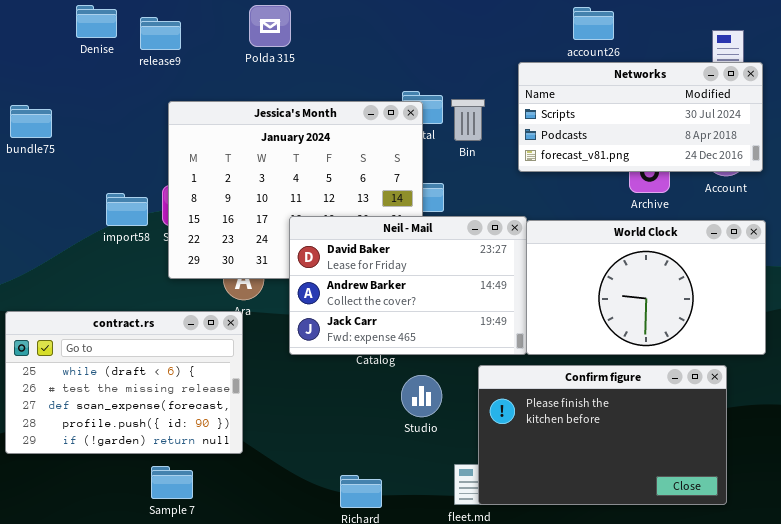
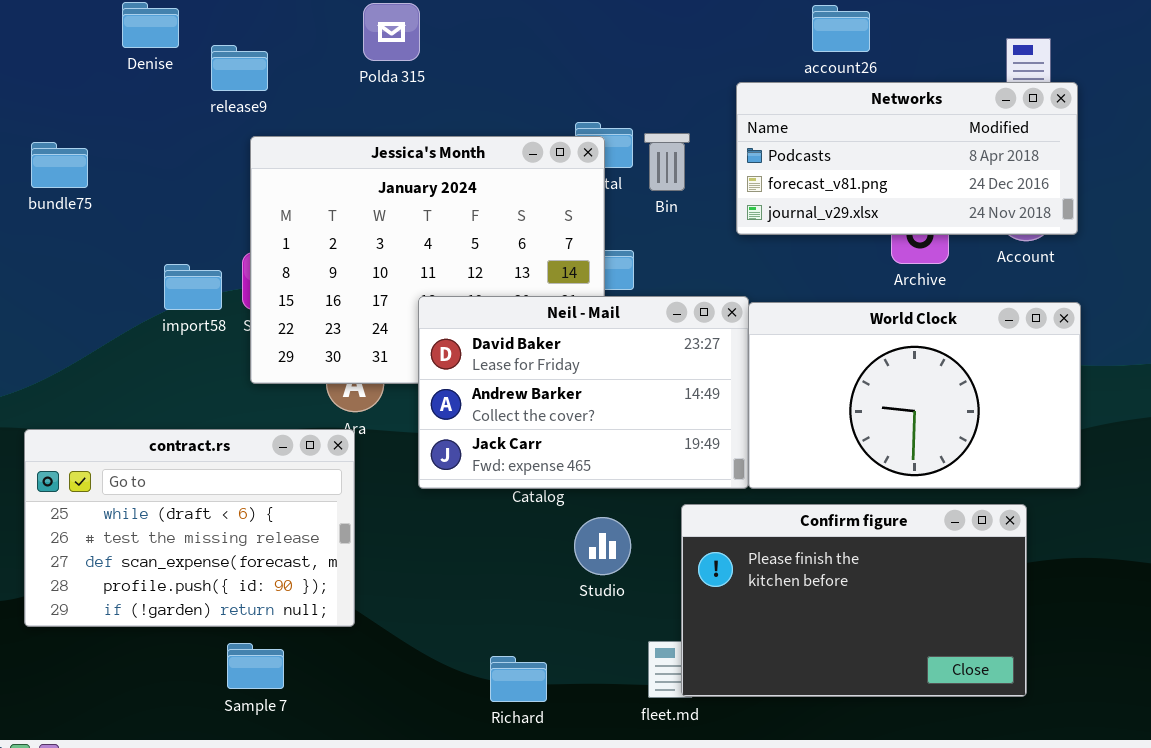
release9: [140,17,181,50] -> [211,45,268,91], moved
Networks: [518,62,763,172] -> [736,82,1078,235], scrolled down 1 row

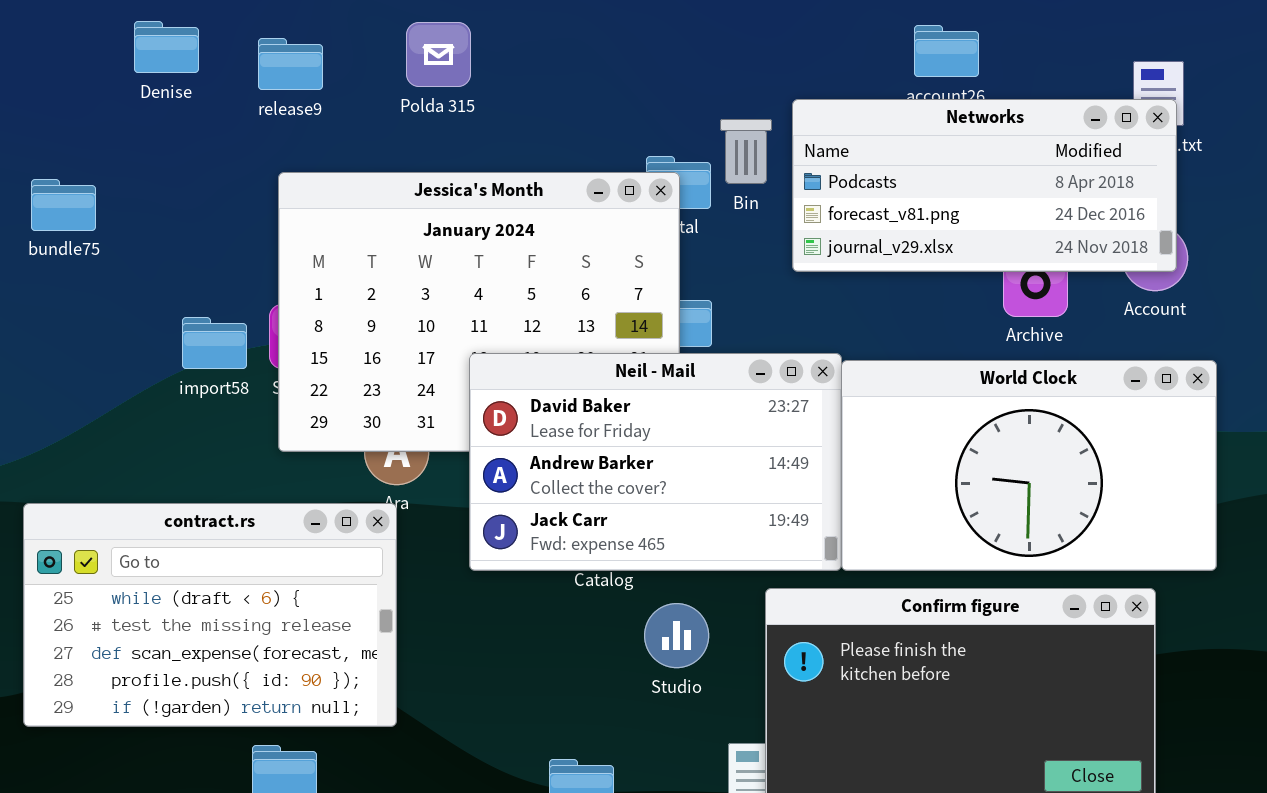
release9: [211,45,268,91] -> [258,38,323,90], moved
Networks: [736,82,1078,235] -> [792,99,1177,272], moved
Bin: [644,133,690,191] -> [720,119,772,184], moved

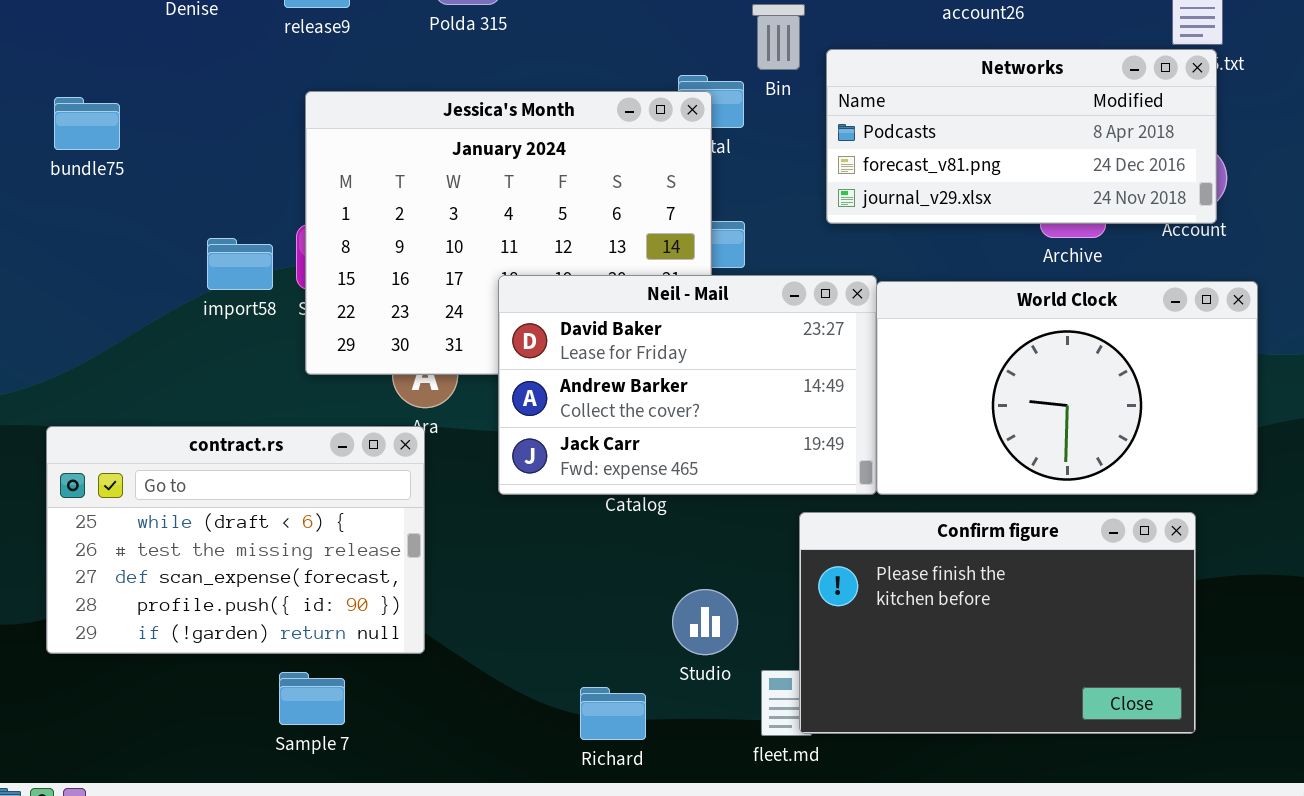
Networks: [792,99,1177,272] -> [826,49,1217,224], moved
Bin: [720,119,772,184] -> [752,4,805,70], moved
Studio: [644,603,709,668] -> [672,589,738,655], moved

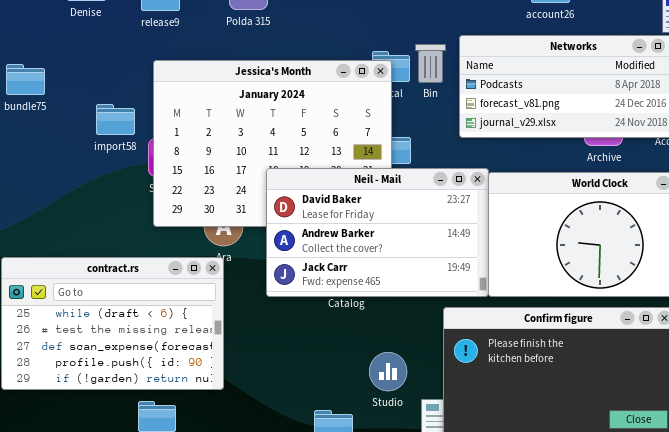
Bin: [752,4,805,70] -> [415,44,446,83], moved
import58: [207,238,273,290] -> [96,104,135,135], moved

